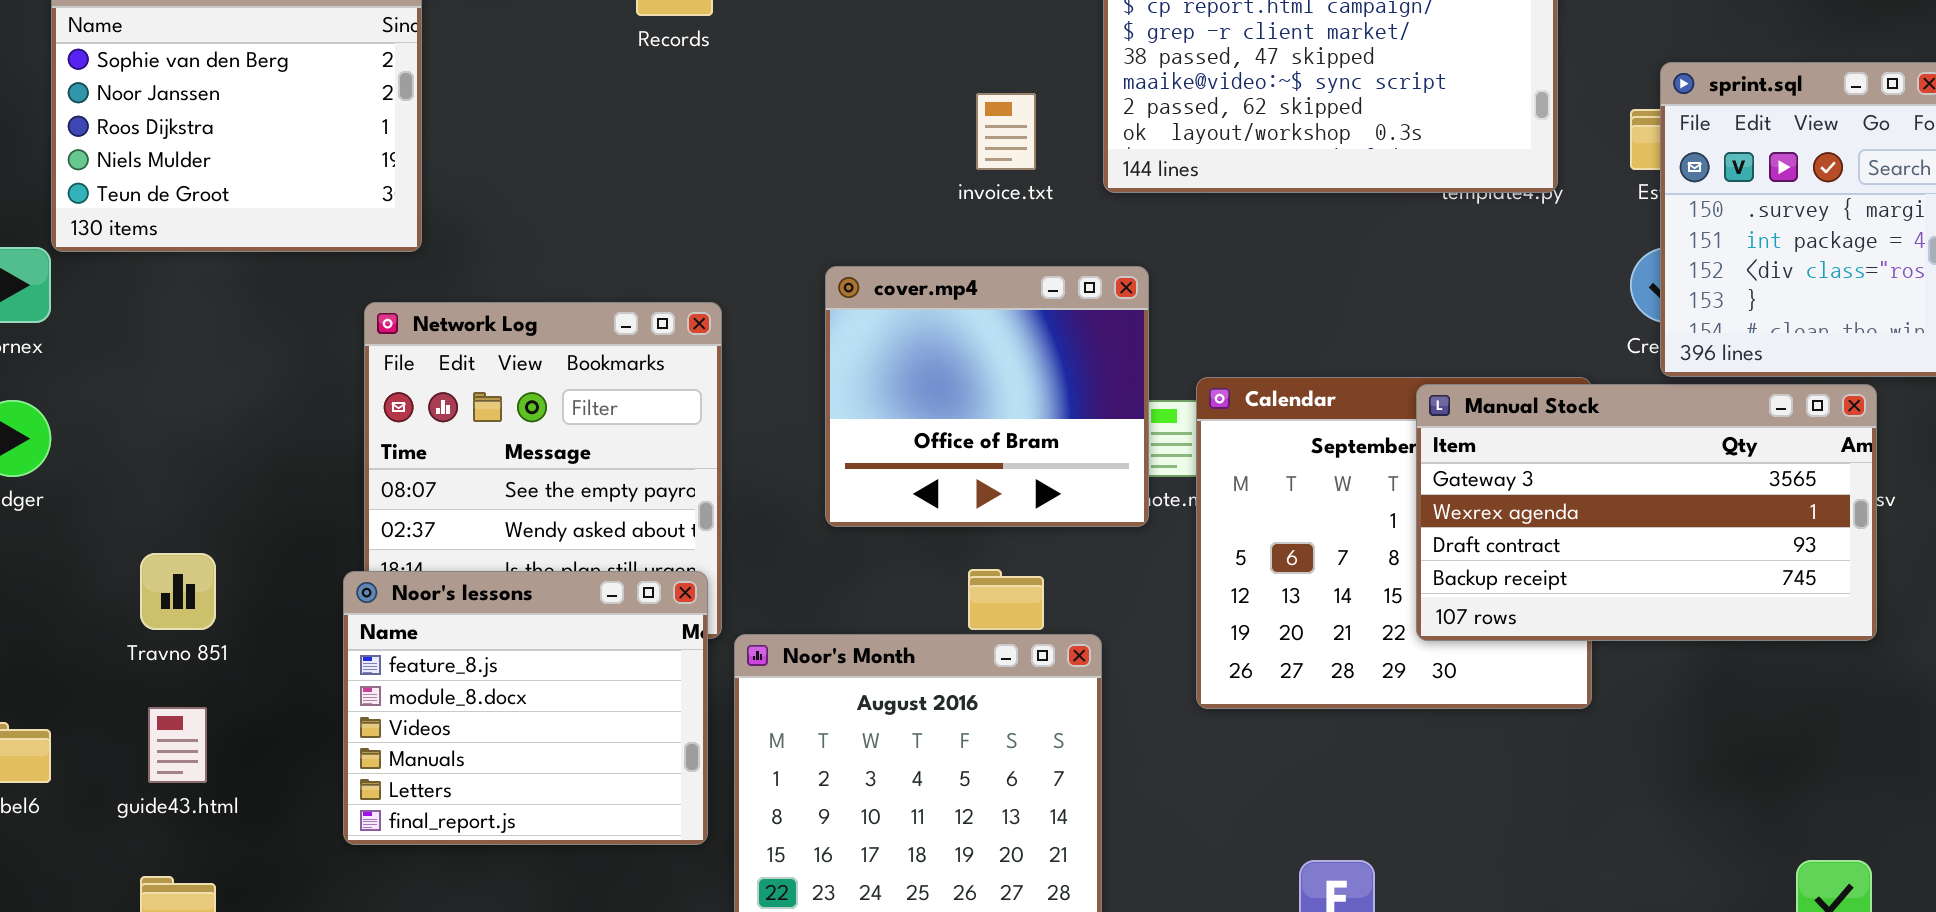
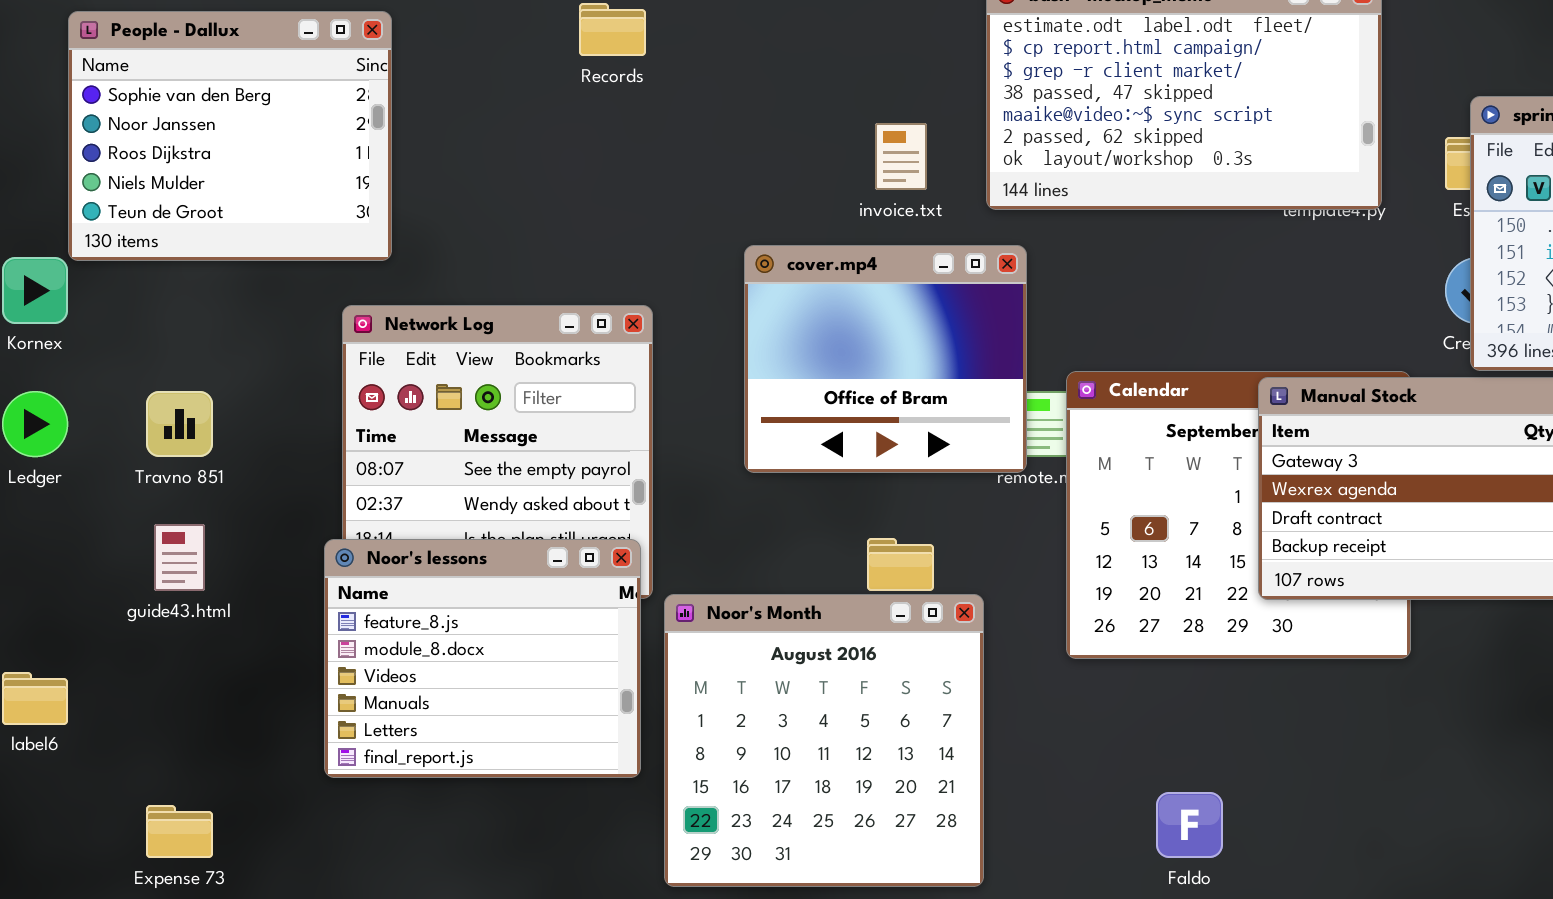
cover.mp4: [825,266,1149,527] -> [744,245,1027,473], moved
Travno 851: [140,553,216,630] -> [146,391,213,457], moved
guide43.html: [148,707,207,783] -> [154,524,205,591], moved

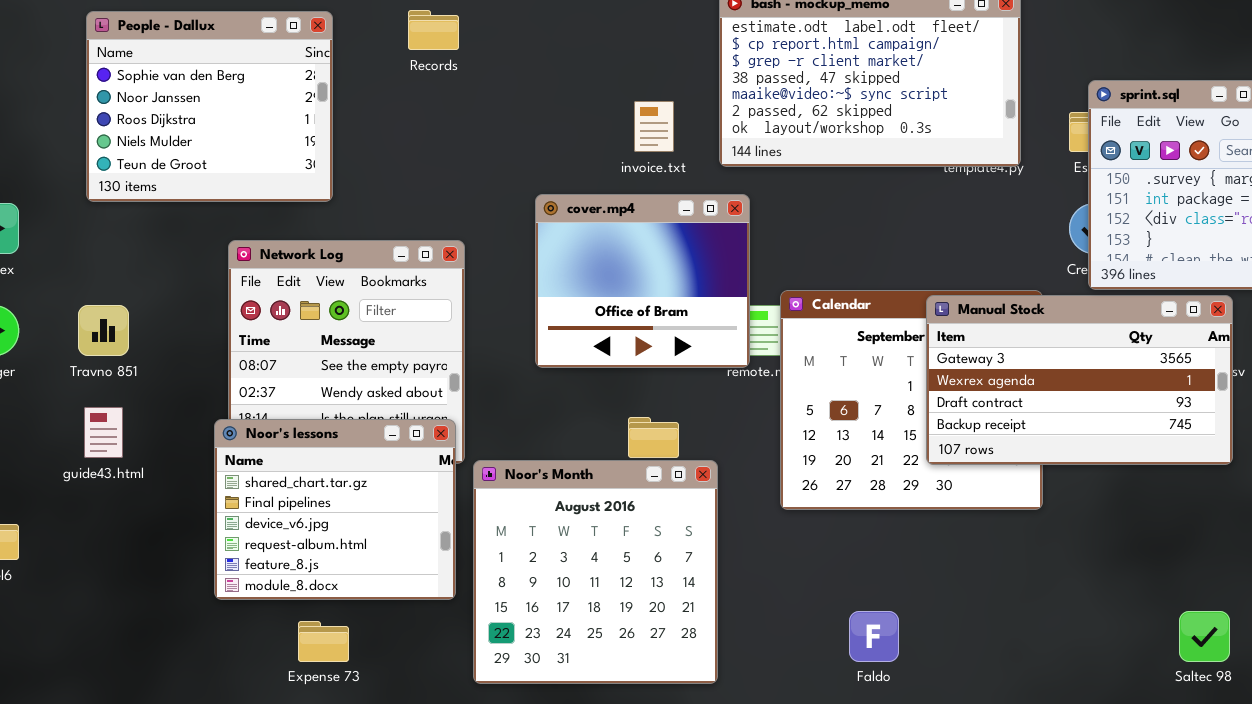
People - Dallux: [68,11,392,261] -> [86,11,333,202], moved
Noor's lessons: [324,539,641,778] -> [214,419,456,600], scrolled up 4 rows
Expense 73: [146,805,213,858] -> [298,621,349,662], moved

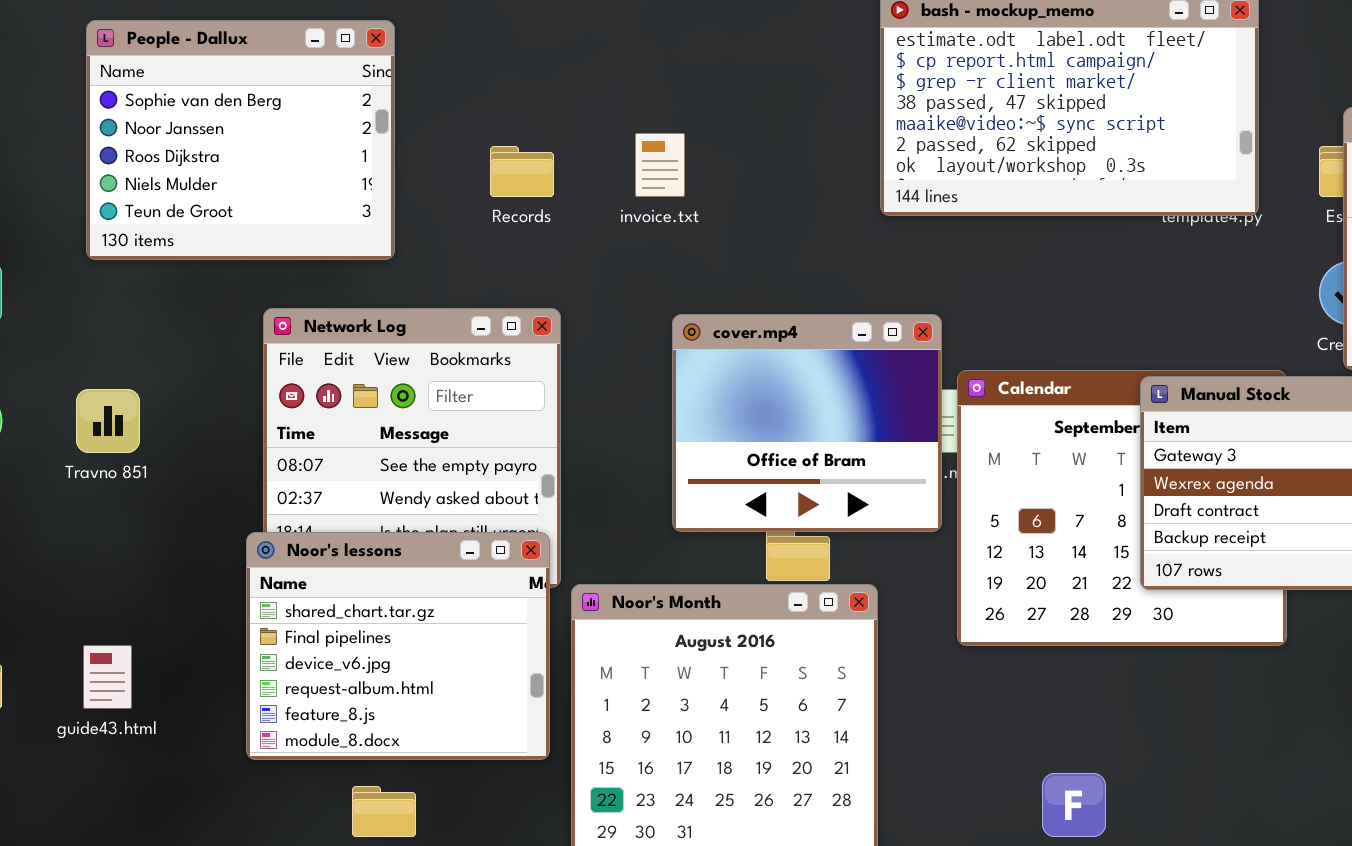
Records: [408,10,459,50] -> [490,146,554,197], moved
invoice.txt: [634,101,674,152] -> [635,133,685,197], moved
cover.mp4: [535,194,750,368] -> [672,314,942,532], moved
guide43.html: [84,407,123,458] -> [83,645,132,709], moved

